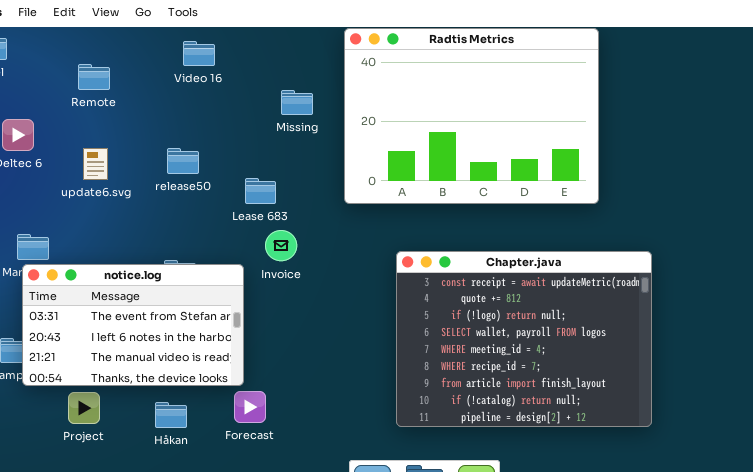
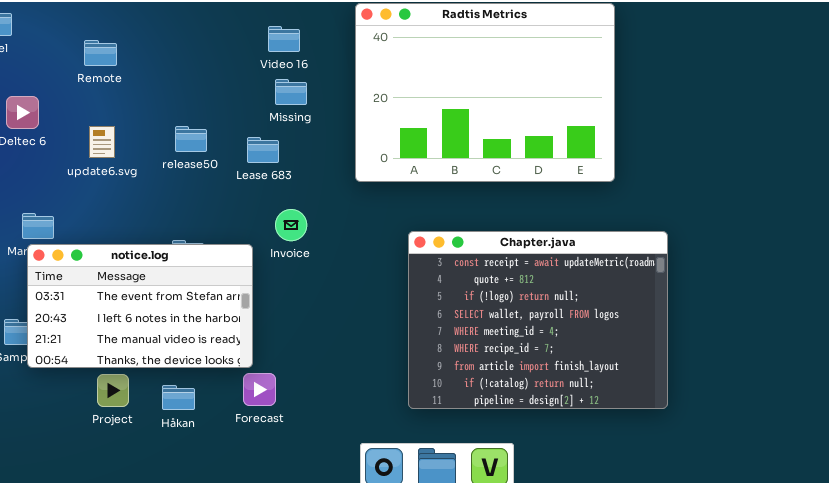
Video 16: [183,41,215,66] -> [268,26,300,52], moved
Missing: [281,90,313,115] -> [275,79,307,105], moved
Lease 683: [245,178,276,204] -> [247,137,279,163], moved
Project: [68,392,100,424] -> [97,374,129,407], moved

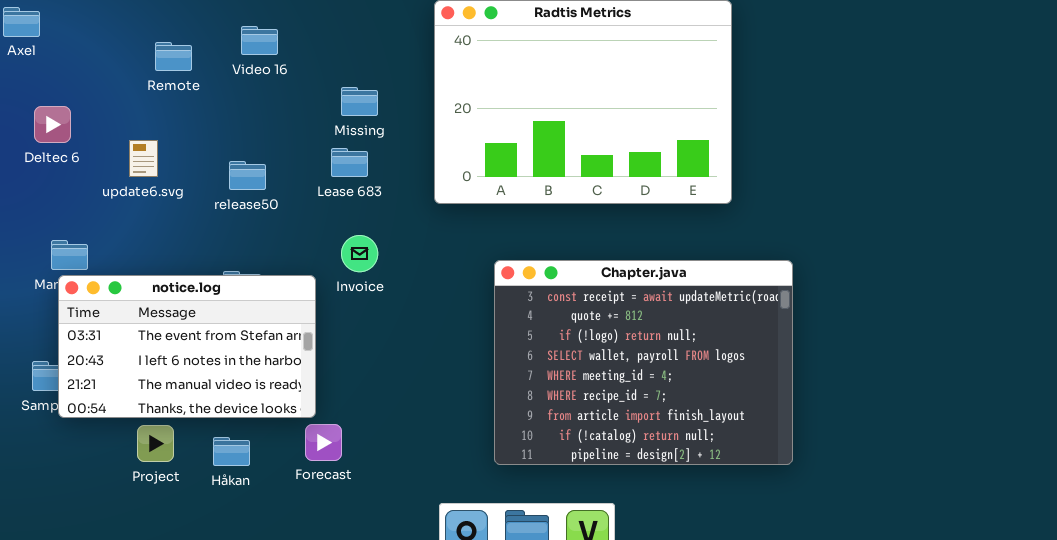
Video 16: [268,26,300,52] -> [241,26,278,55], moved
Remote: [84,40,117,66] -> [155,42,192,71], moved
release50: [175,126,207,152] -> [229,161,266,190], moved
Lease 683: [247,137,279,163] -> [331,148,368,177], moved

